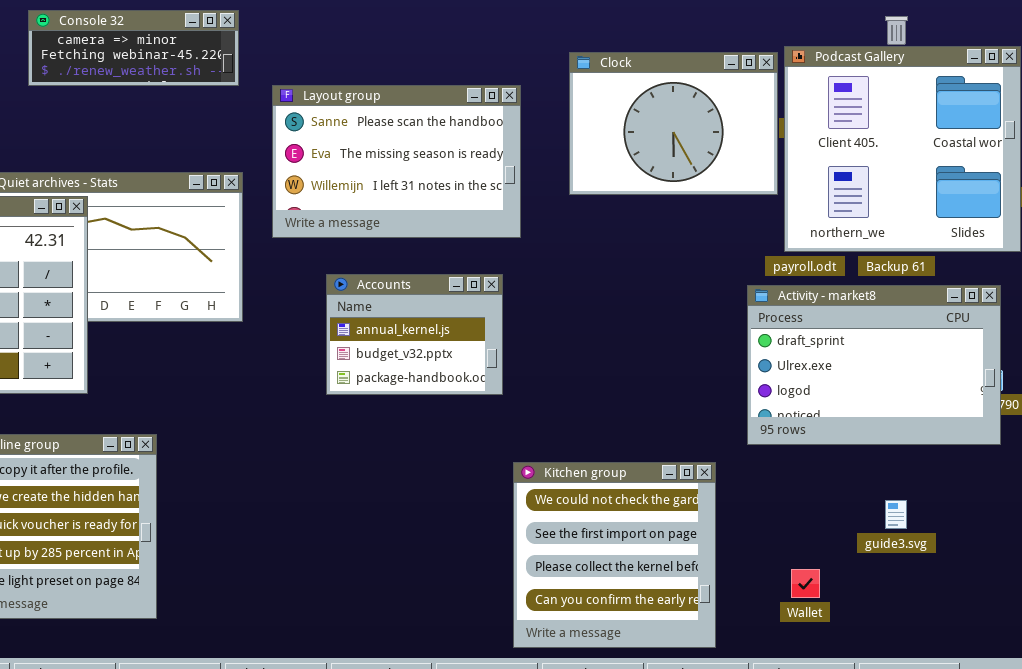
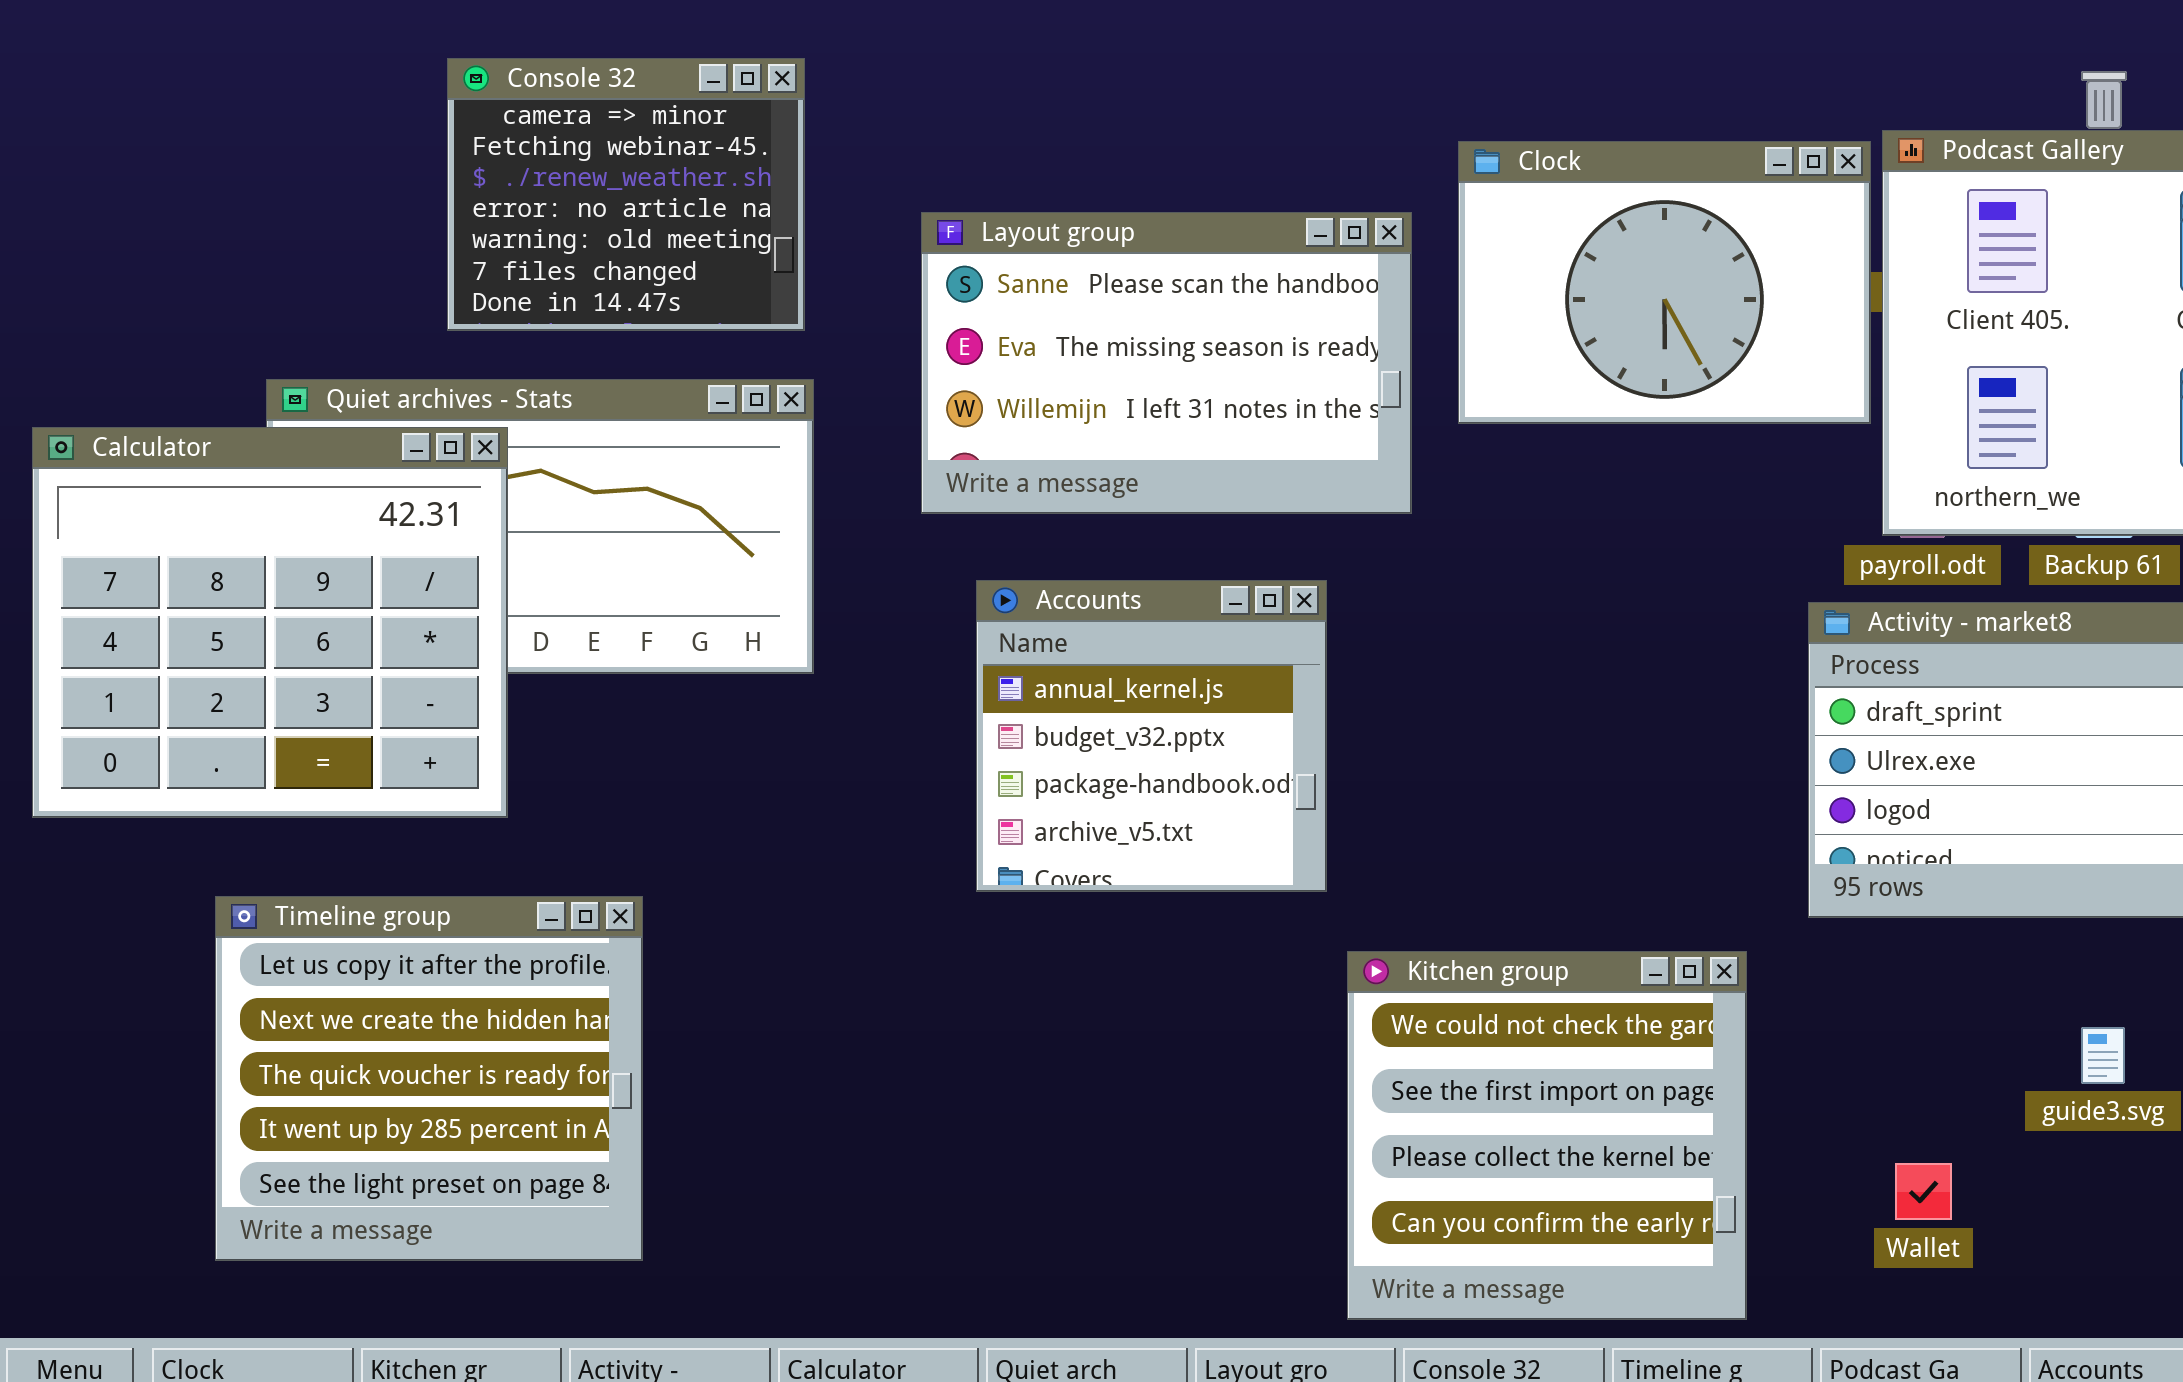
Console 32: [28,10,239,86] -> [447,58,805,331], resized
Layout group: [272,85,521,238] -> [921,212,1412,514], moved
Accounts: [326,274,503,395] -> [976,580,1327,892], resized

